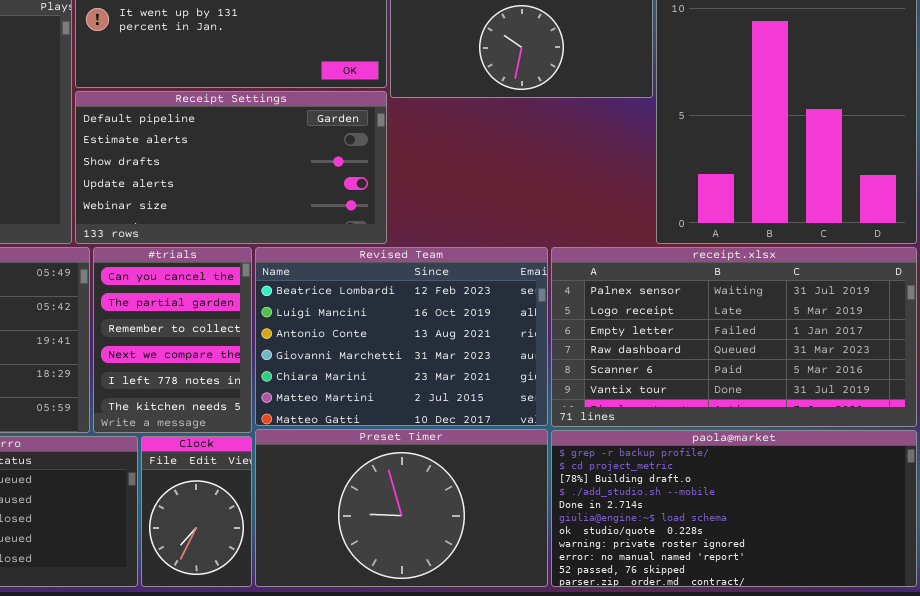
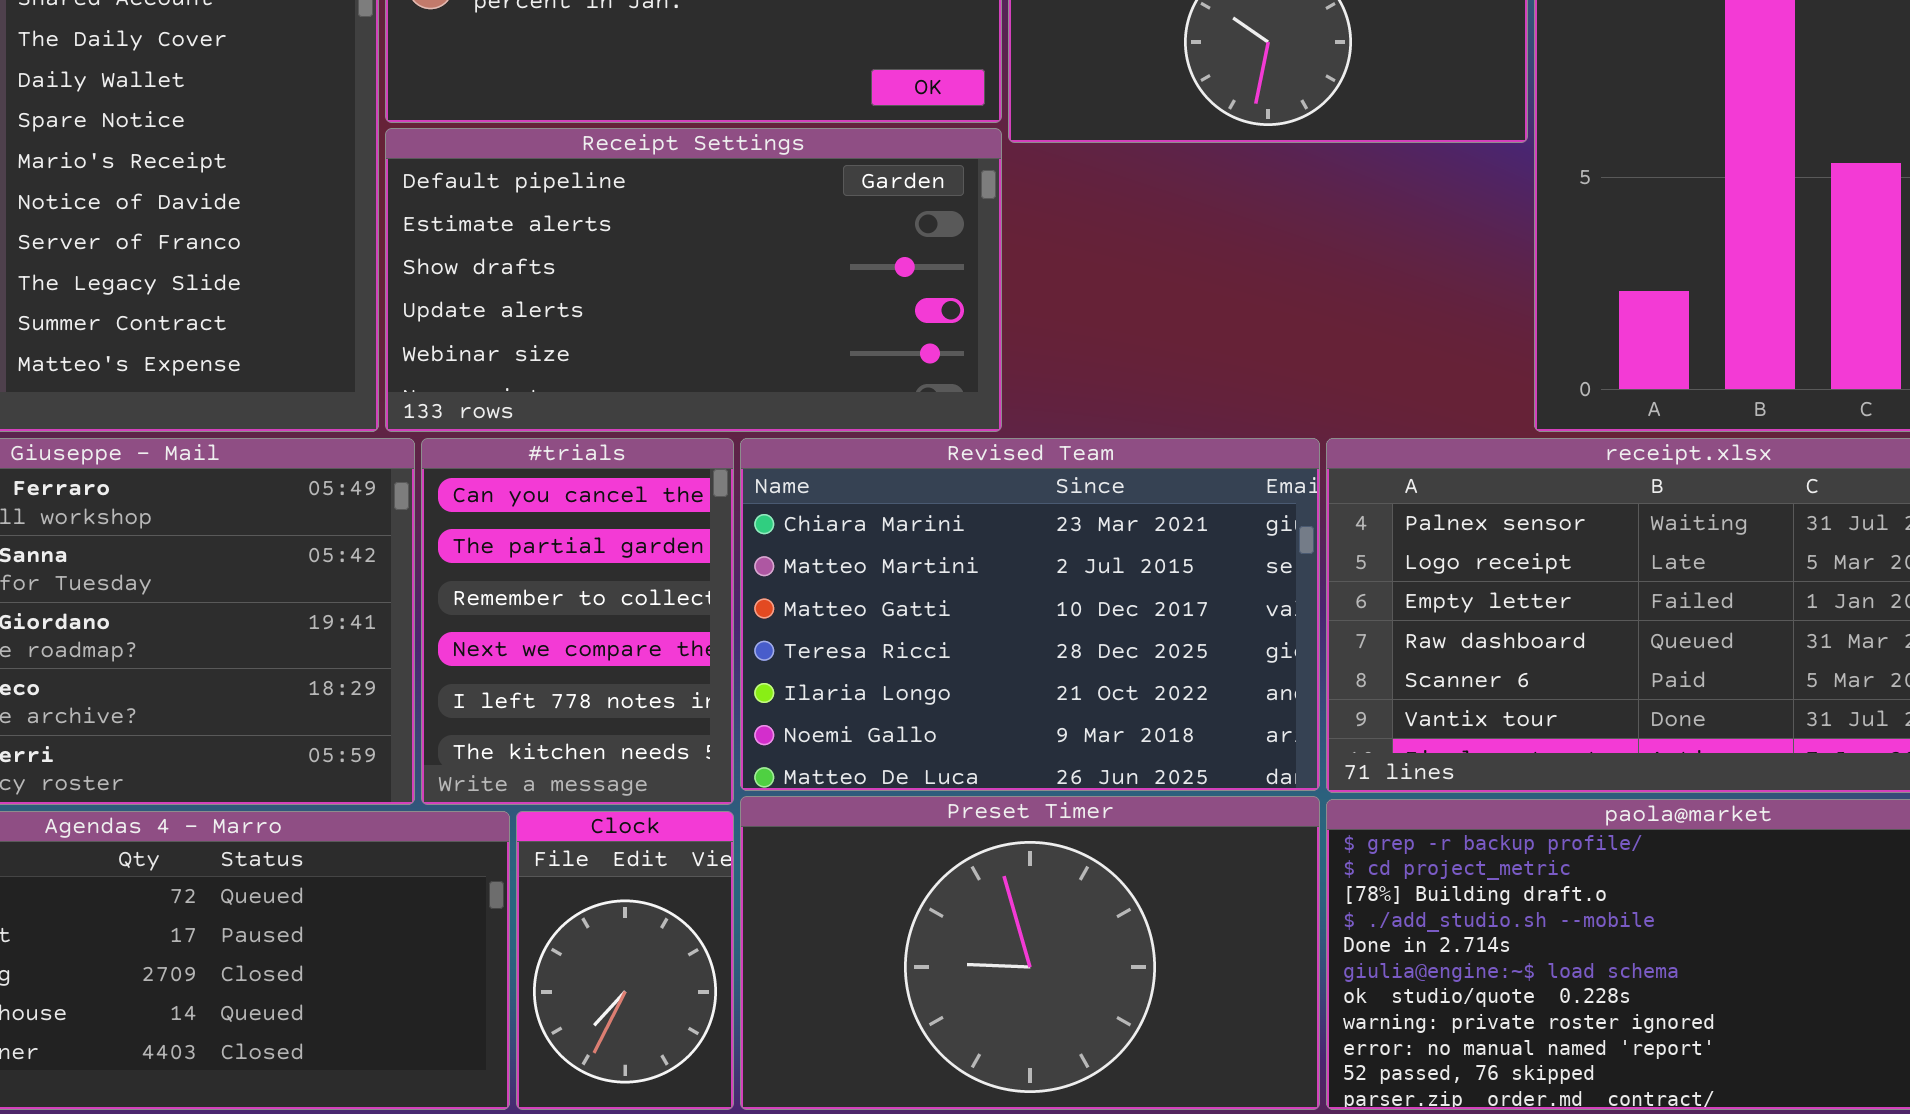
Revised Team: [255,247,548,426] -> [740,438,1320,791], scrolled down 4 rows

